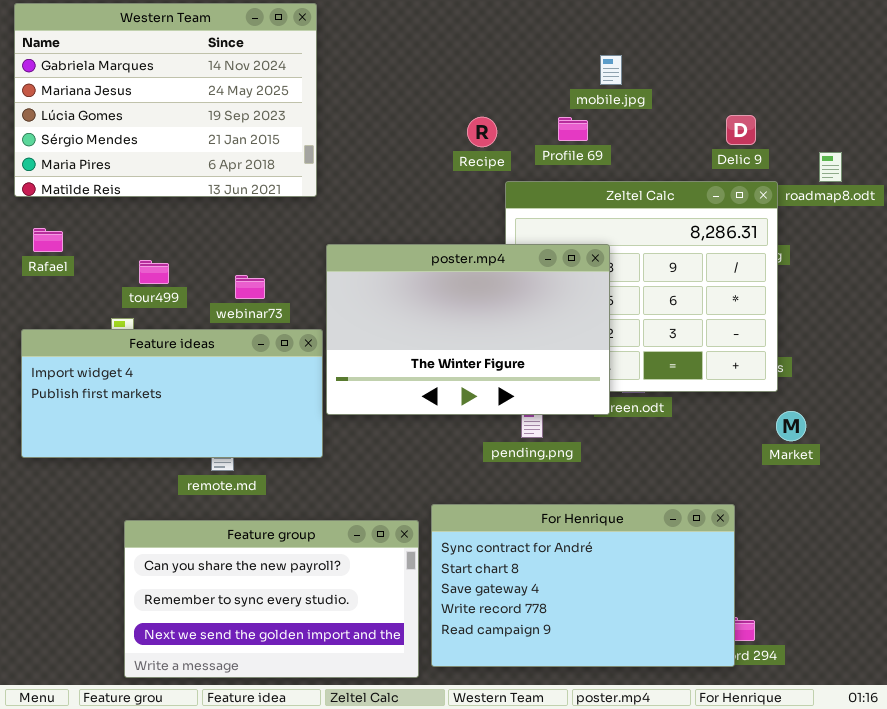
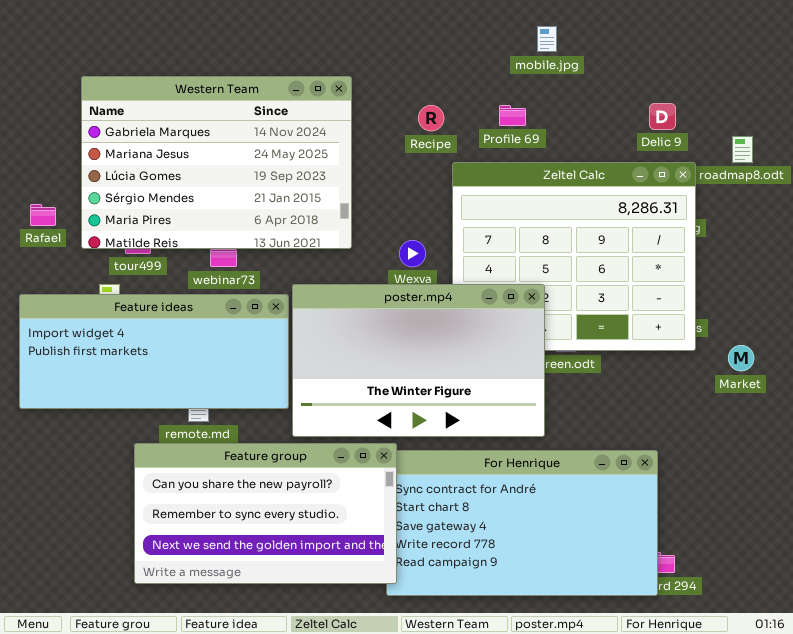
Western Team: [14,3,317,197] -> [81,76,352,249], moved
mobile.jpg: [600,55,622,85] -> [537,26,557,52], moved
poster.mp4: [326,244,610,415] -> [292,284,545,437], moved
Market: [776,411,806,441] -> [728,345,754,371], moved
Feature group: [124,520,419,678] -> [134,443,397,584], moved

